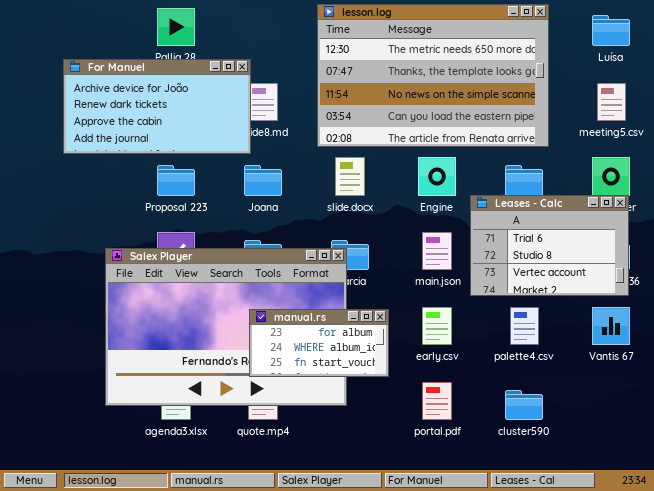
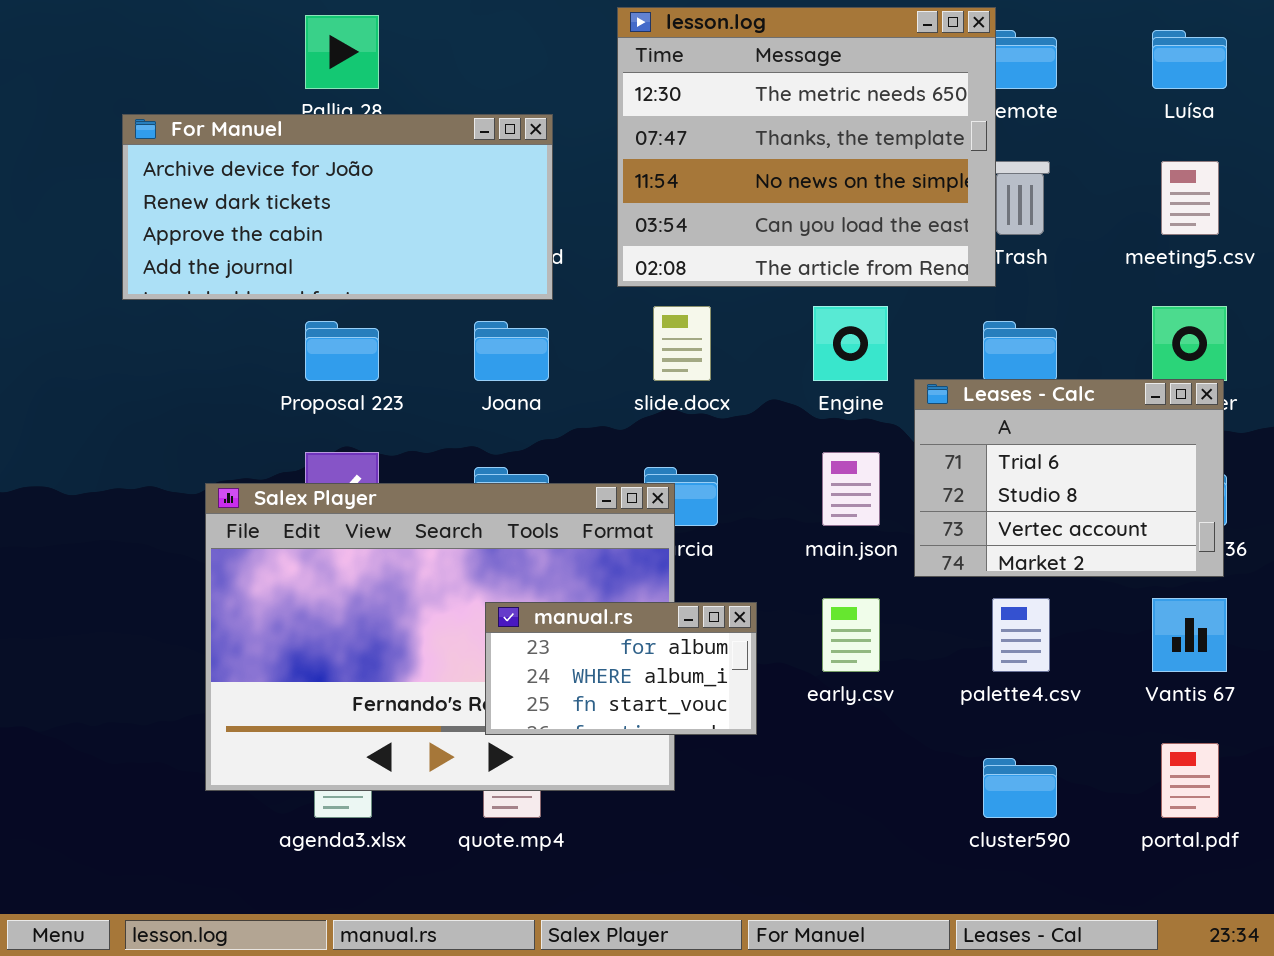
lesson.log: [317,4,549,147] -> [617,7,996,287], resized
For Manuel: [63,59,251,154] -> [122,114,553,300], resized
portal.pdf: [422,382,452,420] -> [1161,743,1219,818], moved

